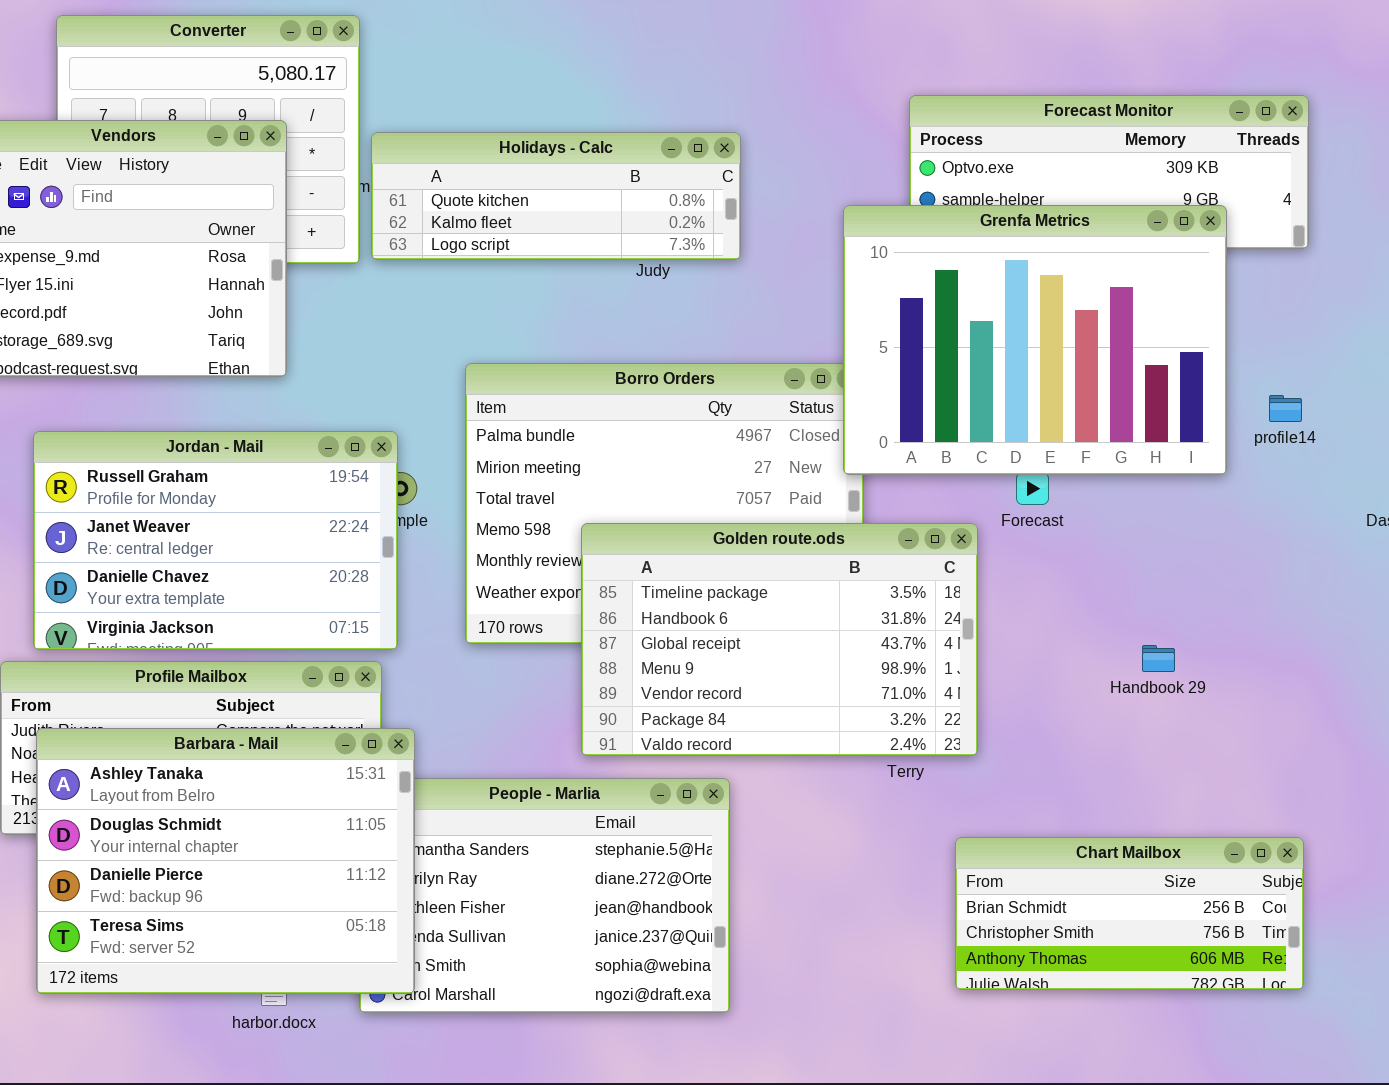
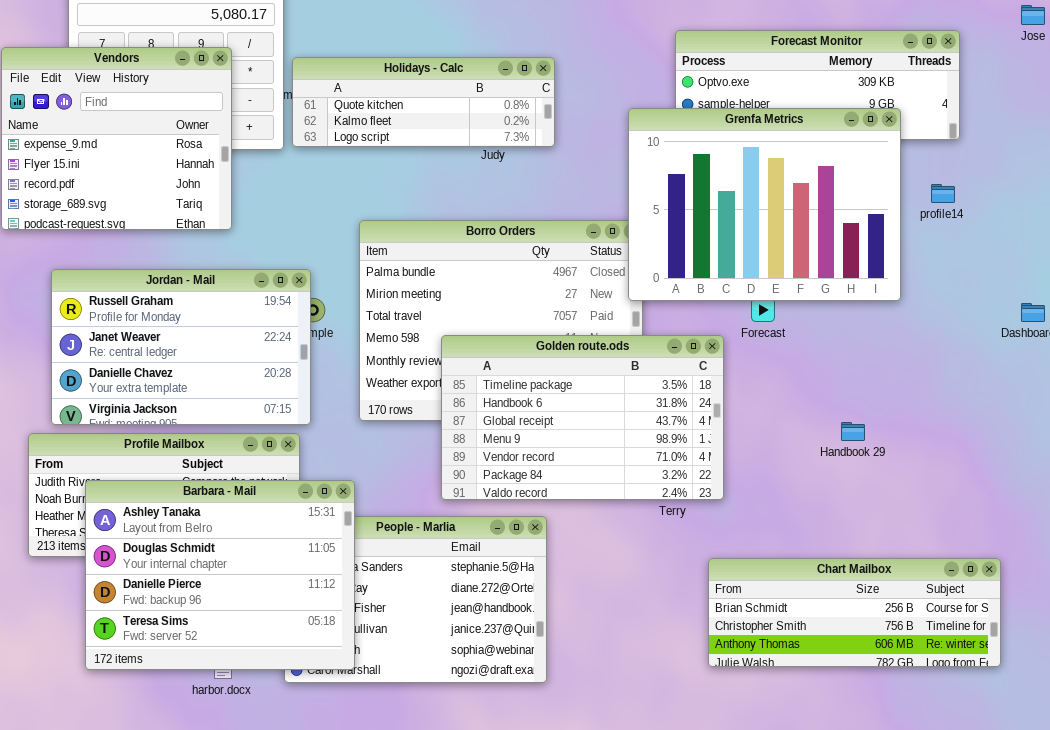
profile14: [1269,395,1302,422] -> [931,184,955,203], moved
Barbara - Mail: [36,728,415,994] -> [85,480,355,670], moved
Chart Mailbox: [955,837,1304,990] -> [708,558,1001,667], resized

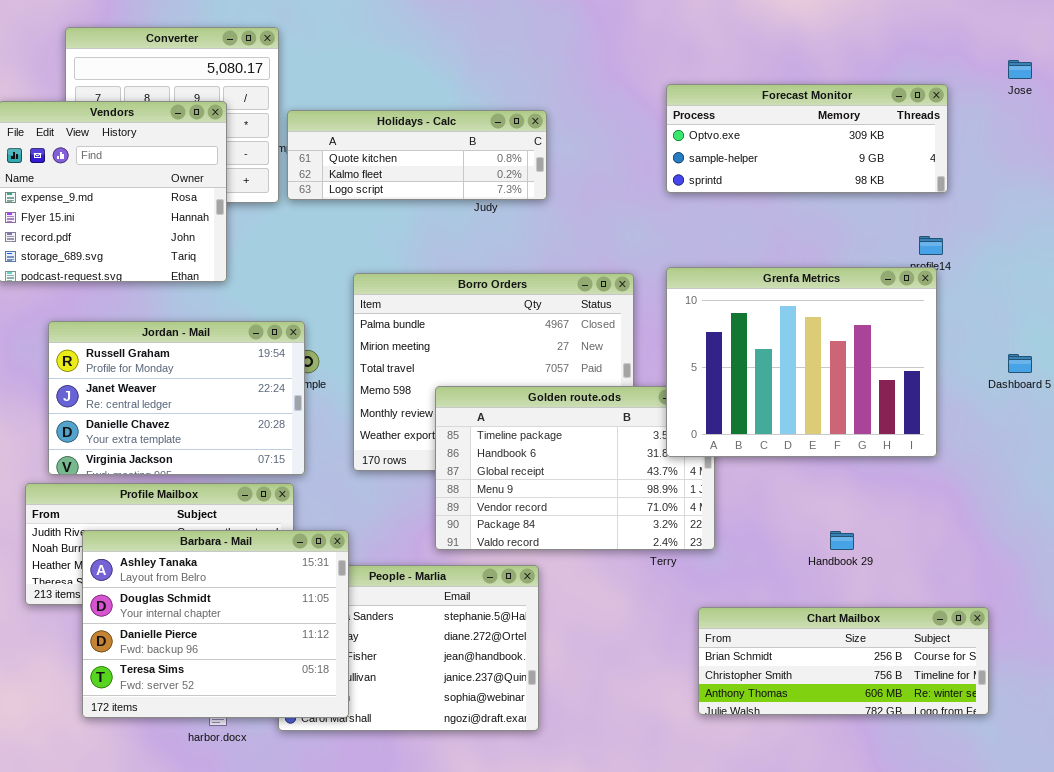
Grenfa Metrics: [628,108,901,301] -> [666,267,937,457], moved
Handbook 29: [841,422,865,441] -> [830,531,854,550], moved

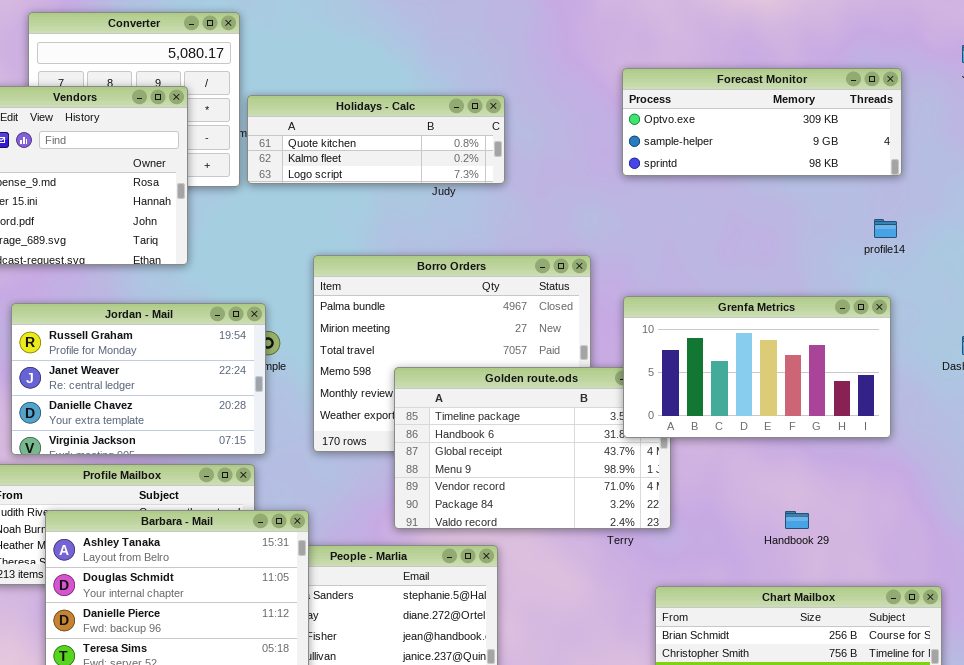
Grenfa Metrics: [666,267,937,457] -> [623,296,891,438], resized

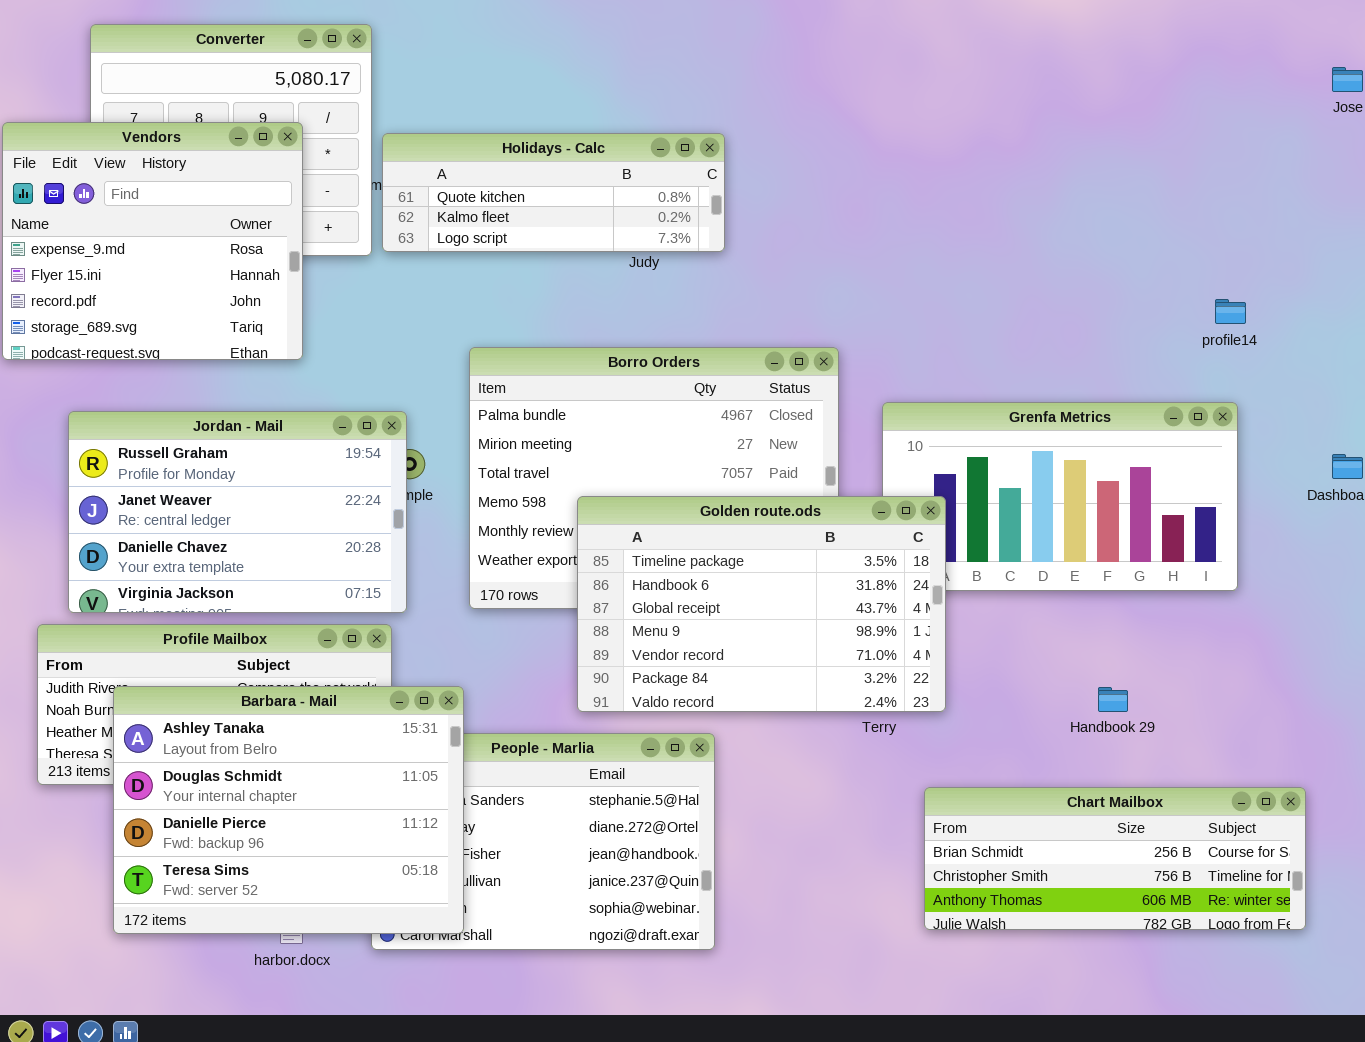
Forecast Monitor: [622,68,902,176] -> none, closed
Golden route.ods: [394,367,671,529] -> [577,496,946,712], raised

